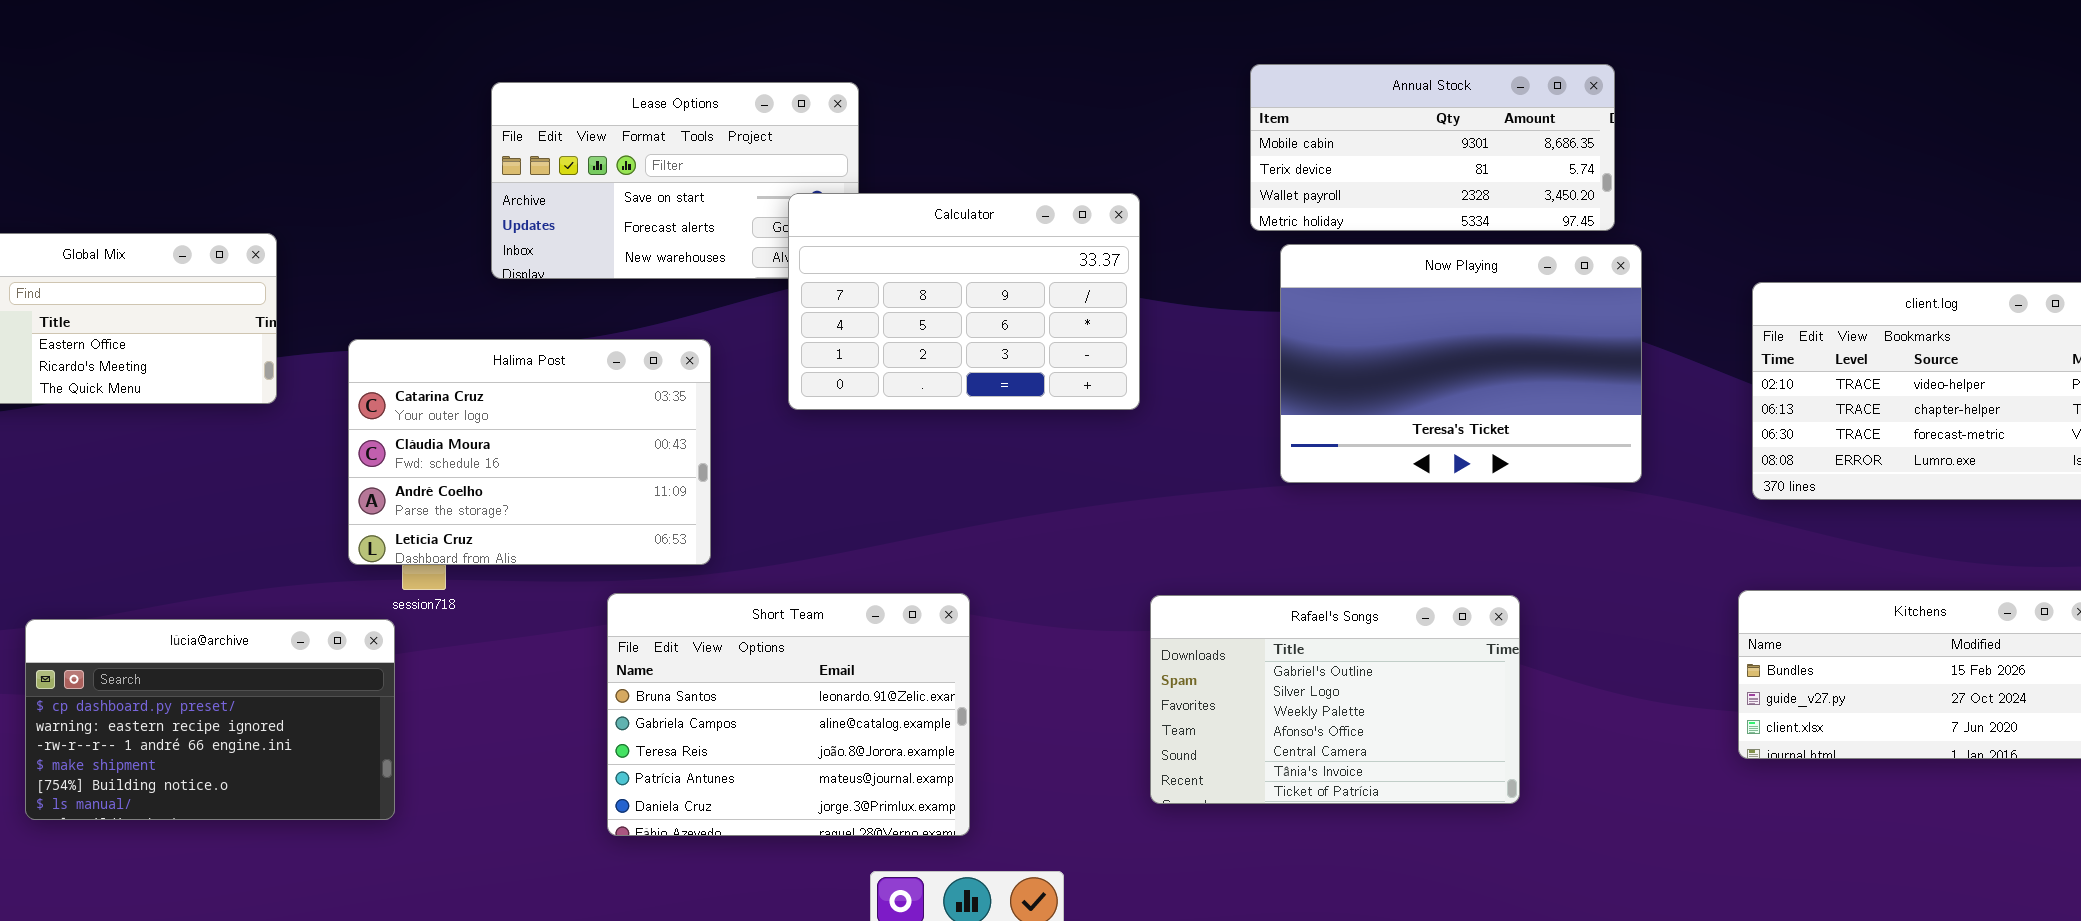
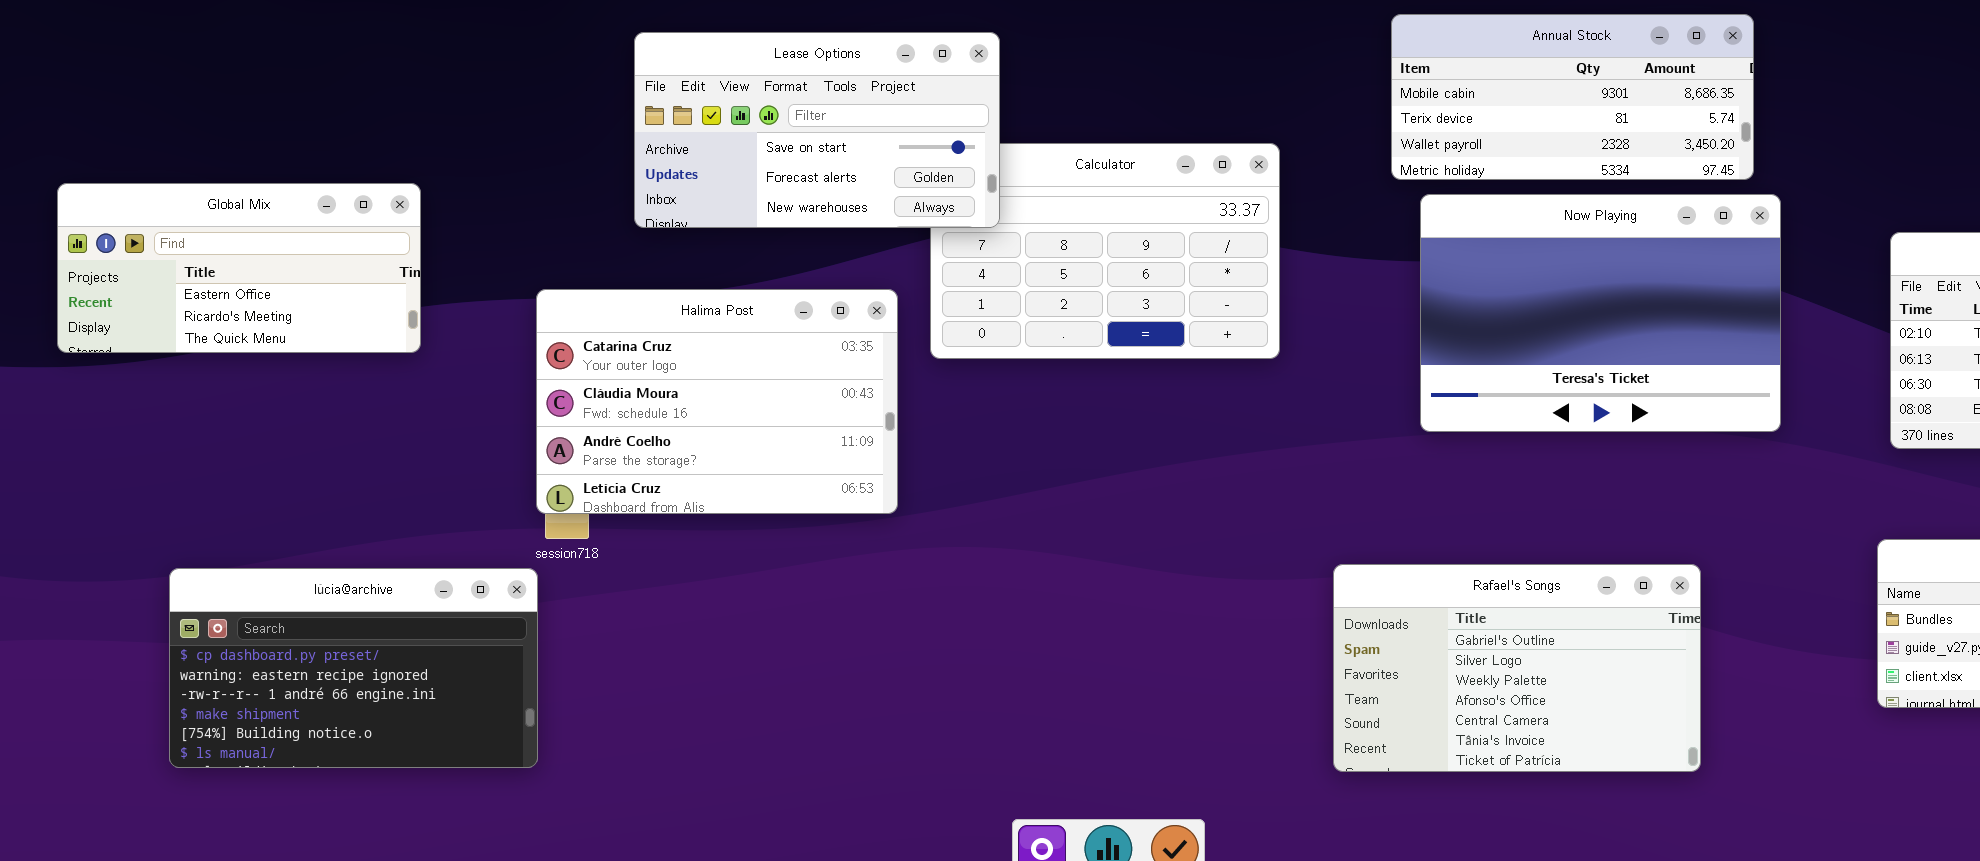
Lease Options: [491,82,859,279] -> [634,32,1000,228], raised
Halima Post: [348,339,711,565] -> [536,289,898,514], moved
Short Team: [607,593,970,836] -> none, closed
Rafael's Songs: [1150,595,1520,804] -> [1333,564,1701,772], moved

